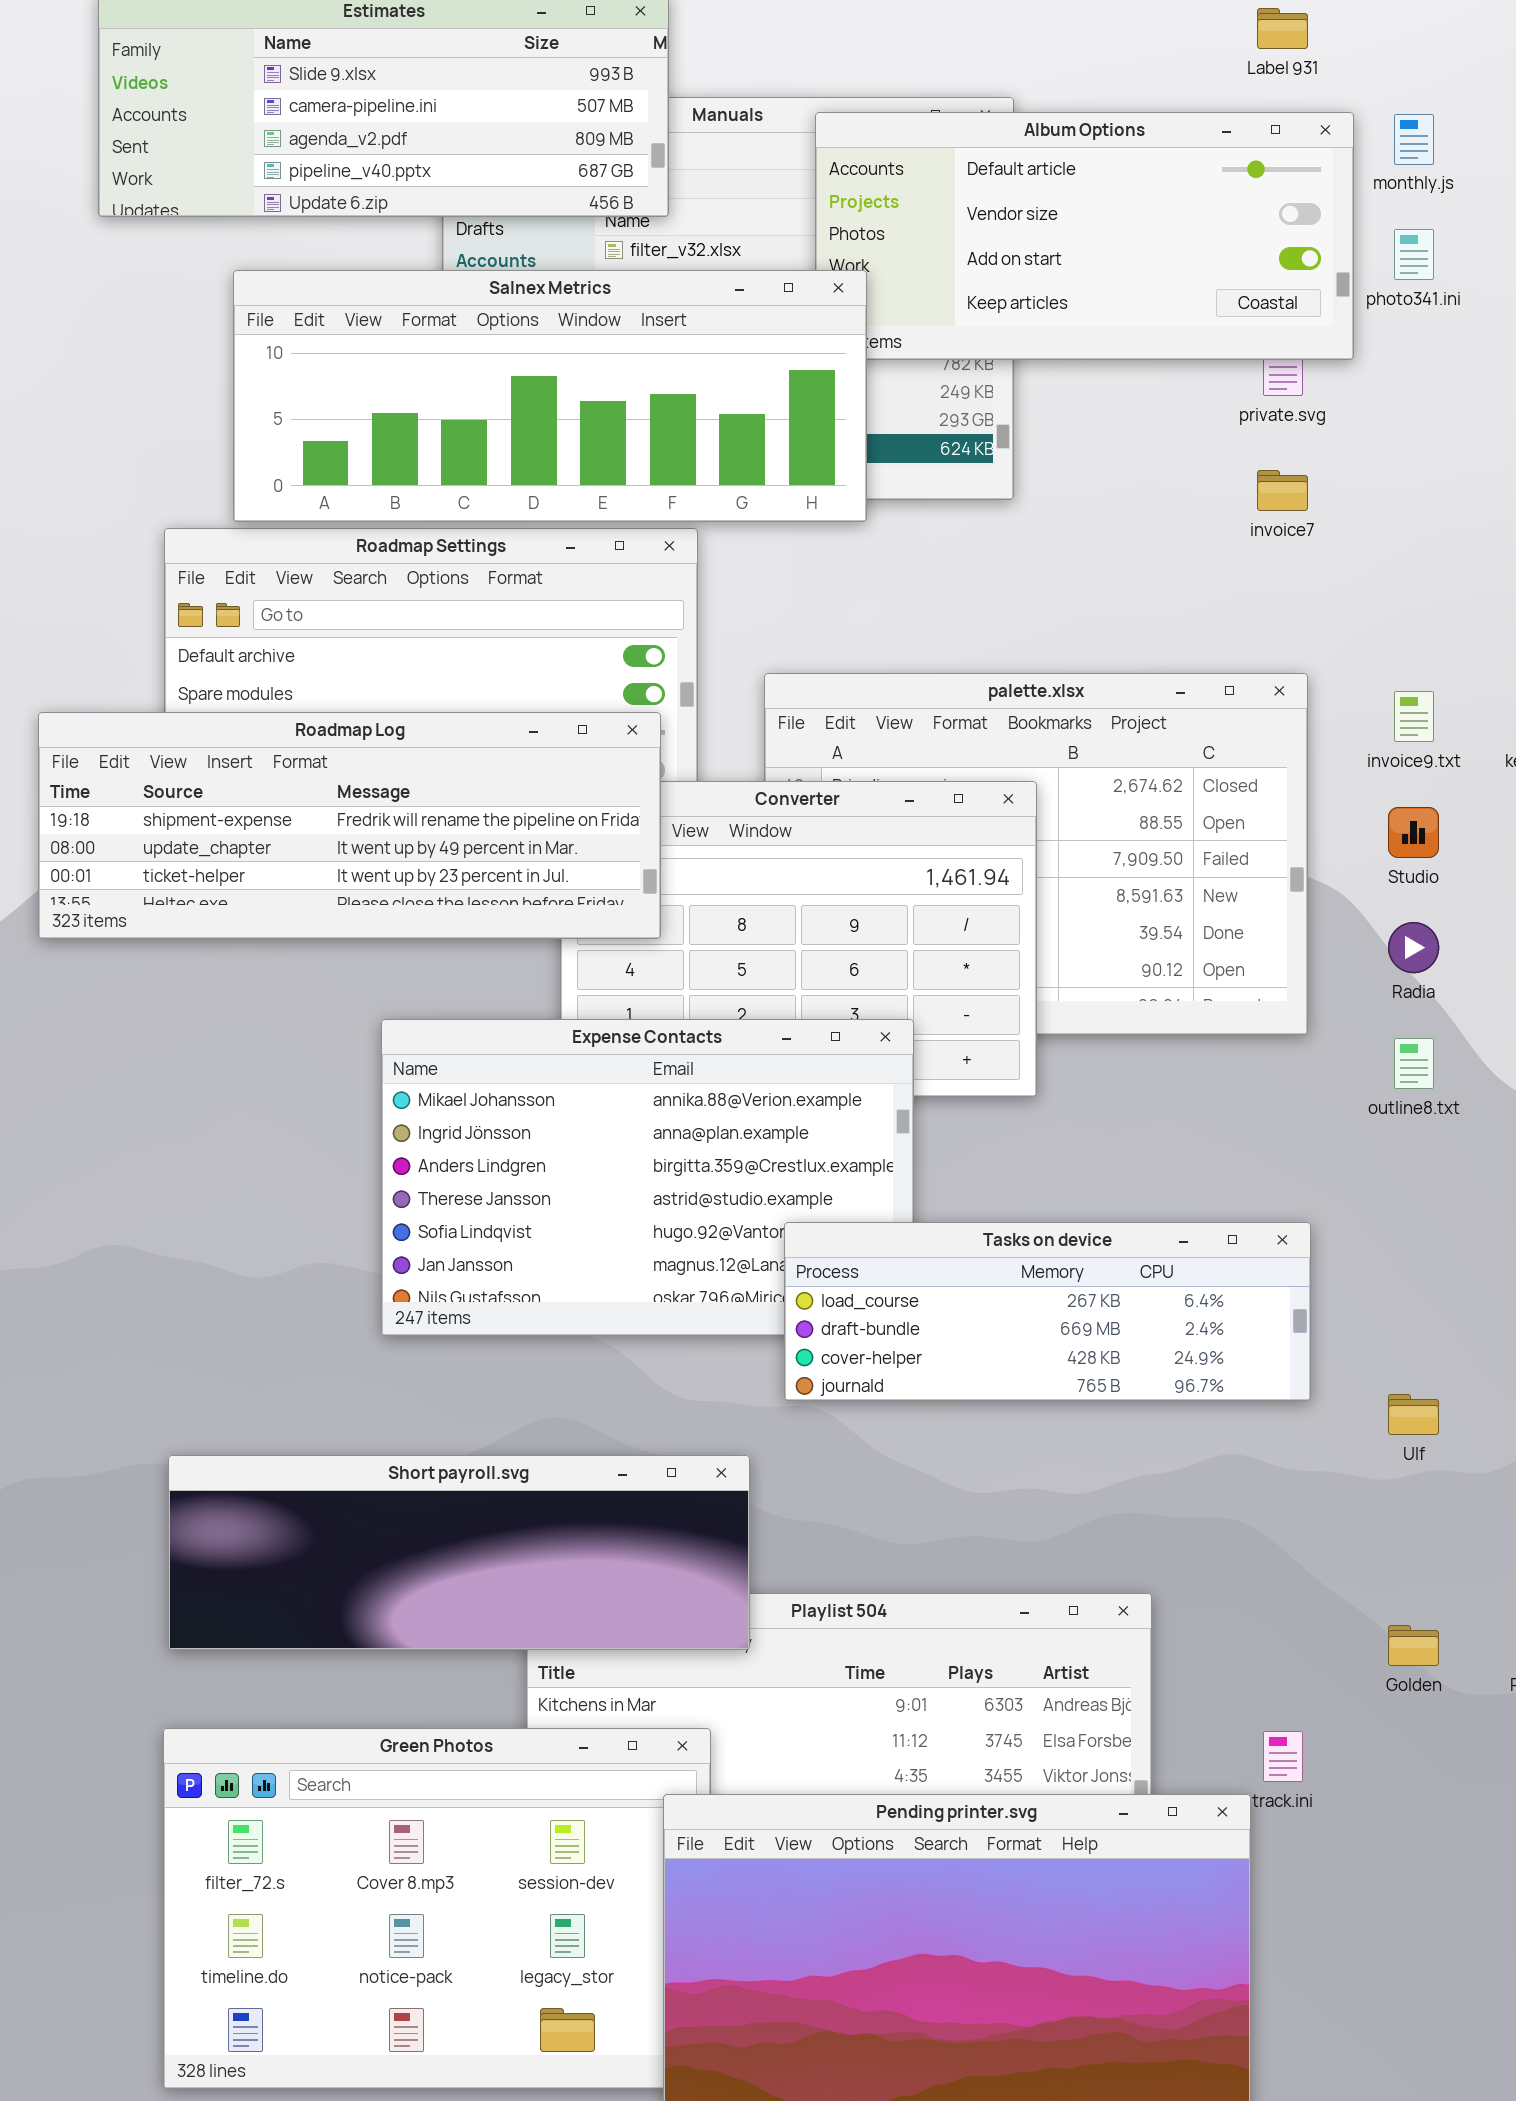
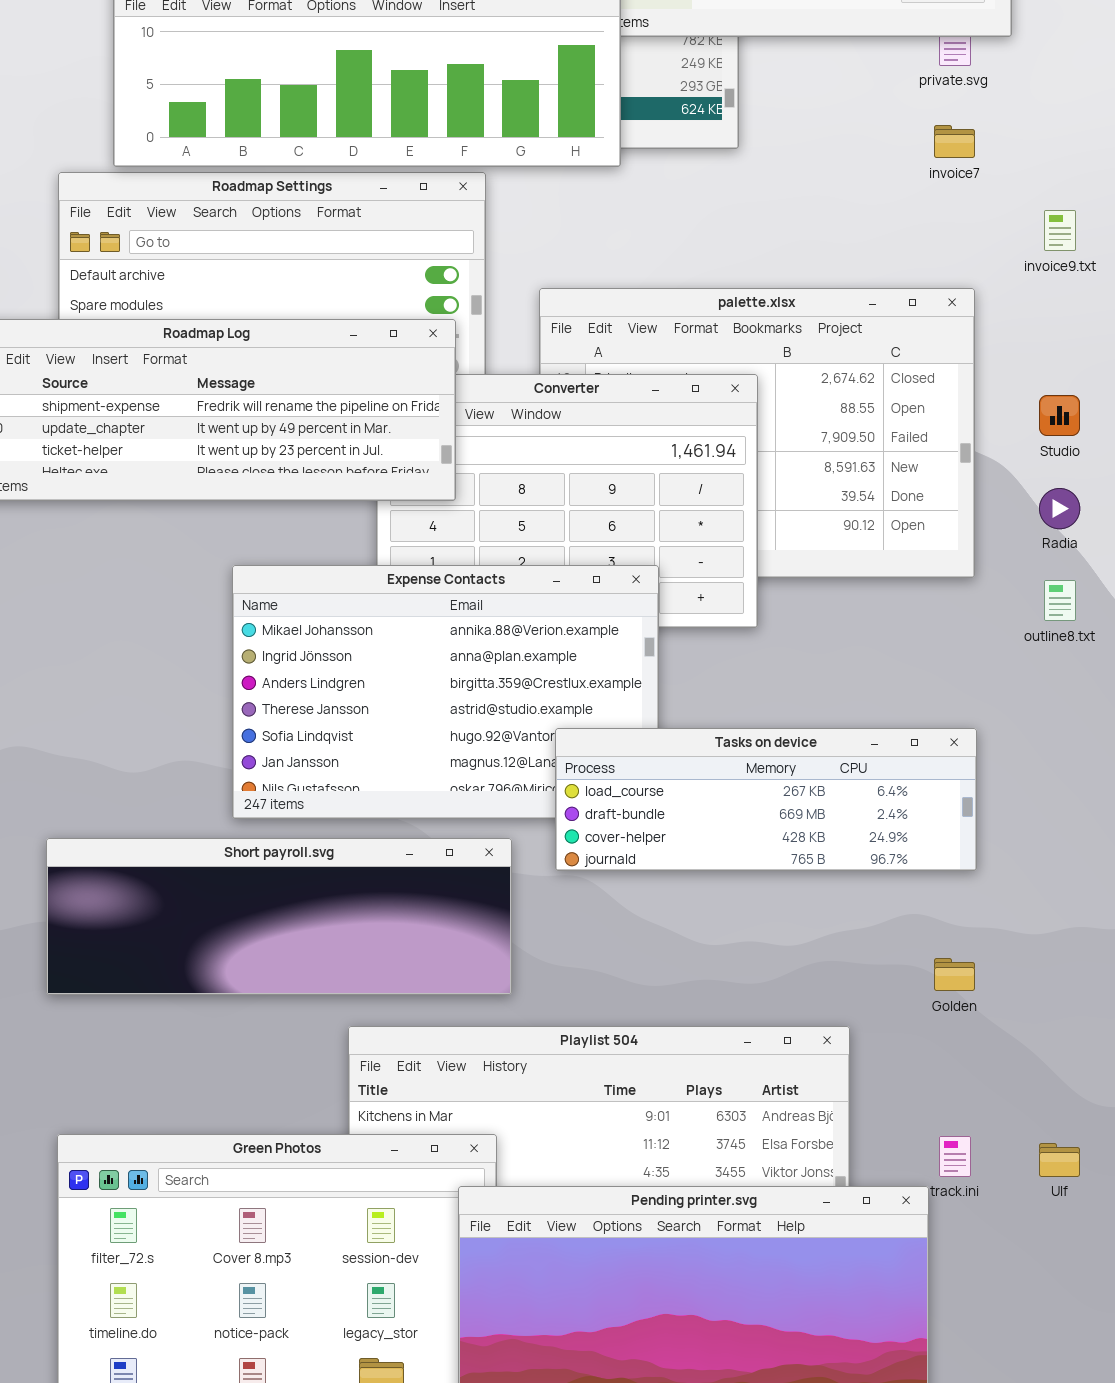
invoice9.txt: [1394,691,1434,742] -> [1044,210,1076,251], moved
Ulf: [1388,1394,1439,1435] -> [1039,1143,1080,1177], moved
Short payroll.svg: [168,1455,750,1650] -> [46,838,512,995], moved
Golden: [1388,1625,1439,1666] -> [934,958,975,991], moved

